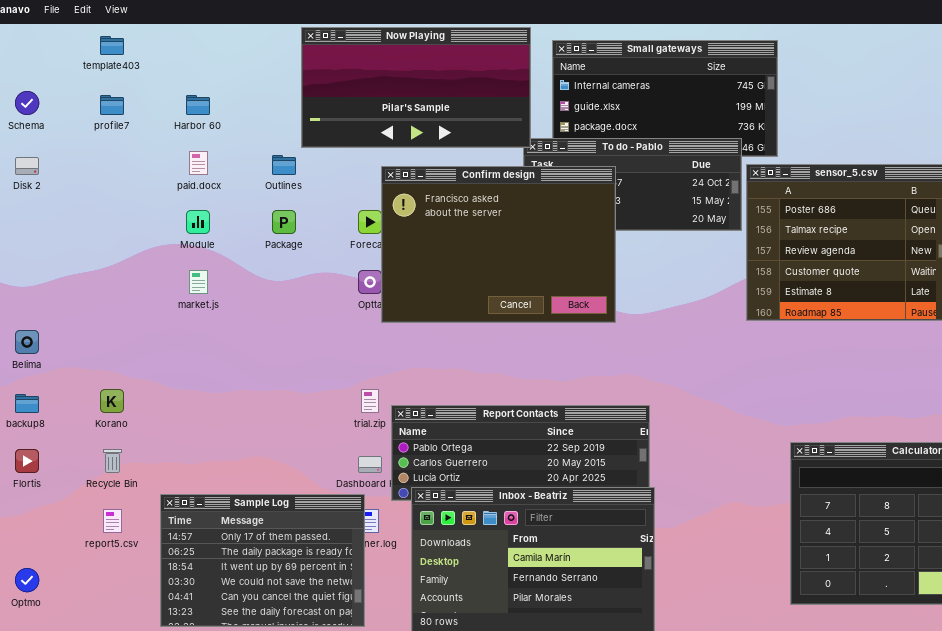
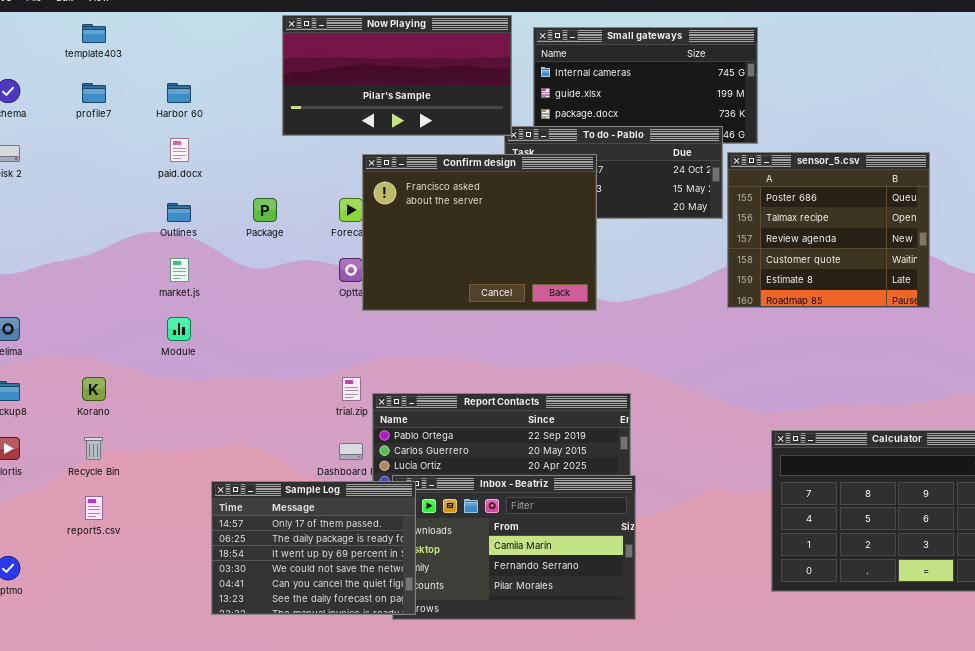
Outlines: [272,155,296,175] -> [167,203,191,222], moved
Module: [186,210,210,234] -> [167,317,191,341], moved
Sample Log: [160,494,365,627] -> [211,481,416,615], moved

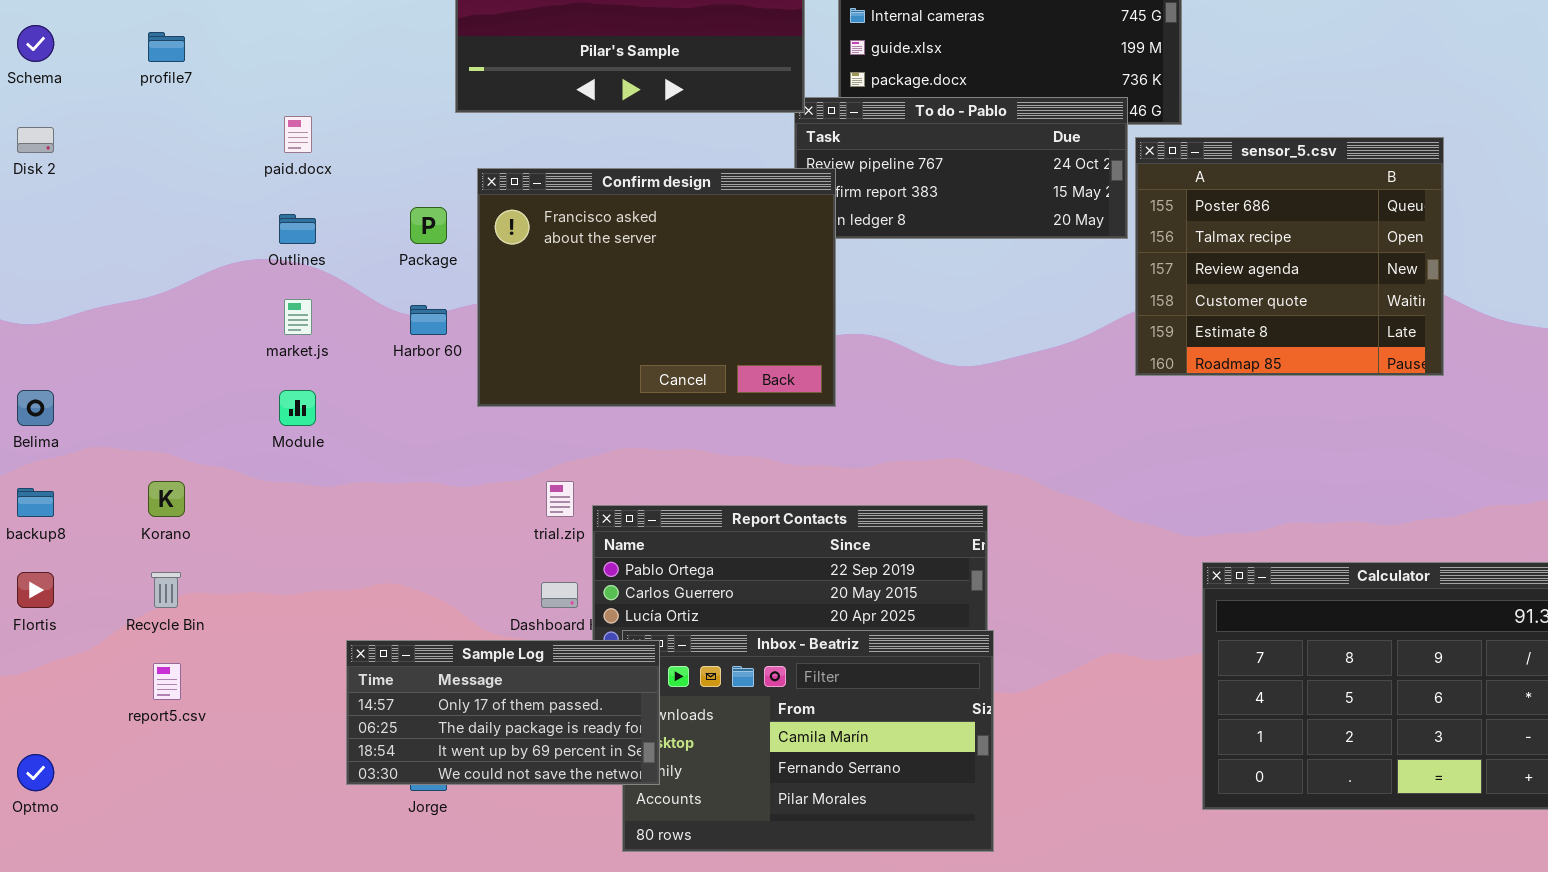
Harbor 60: [167,83,191,103] -> [410,305,447,335], moved
Confirm design: [362,154,597,311] -> [477,168,836,407], moved
Sample Log: [211,481,416,615] -> [346,640,660,785], resized

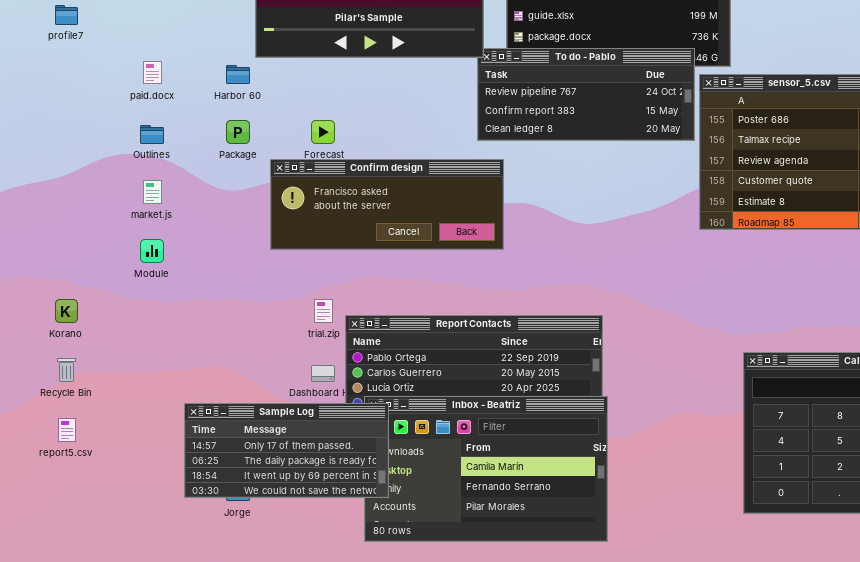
Confirm design: [477,168,836,407] -> [270,159,504,250], resized
Harbor 60: [410,305,447,335] -> [226,65,250,84], moved

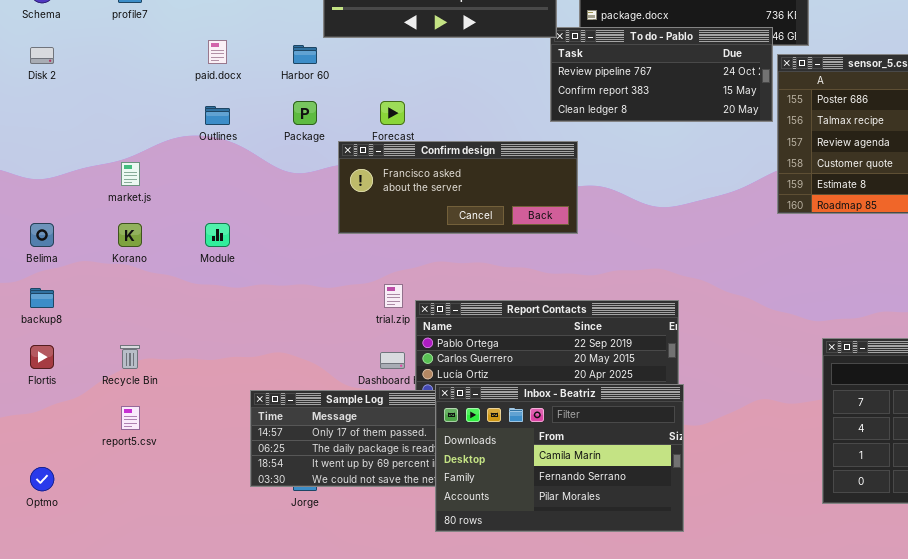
market.js: [143,180,162,204] -> [121,162,140,186], moved
Korano: [55,299,78,323] -> [118,223,142,247], moved
Inbox - Beatriz: [364,396,608,542] -> [435,384,684,532], raised

